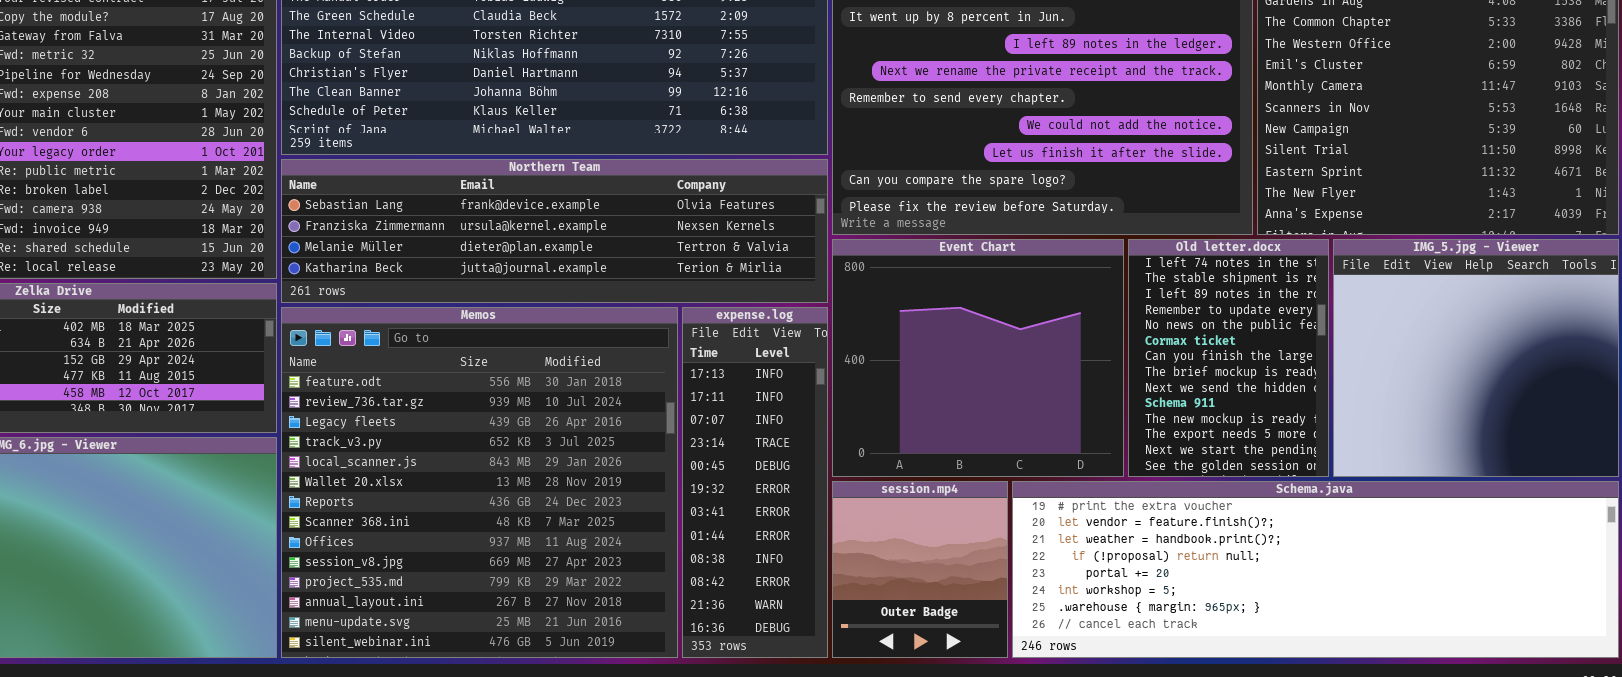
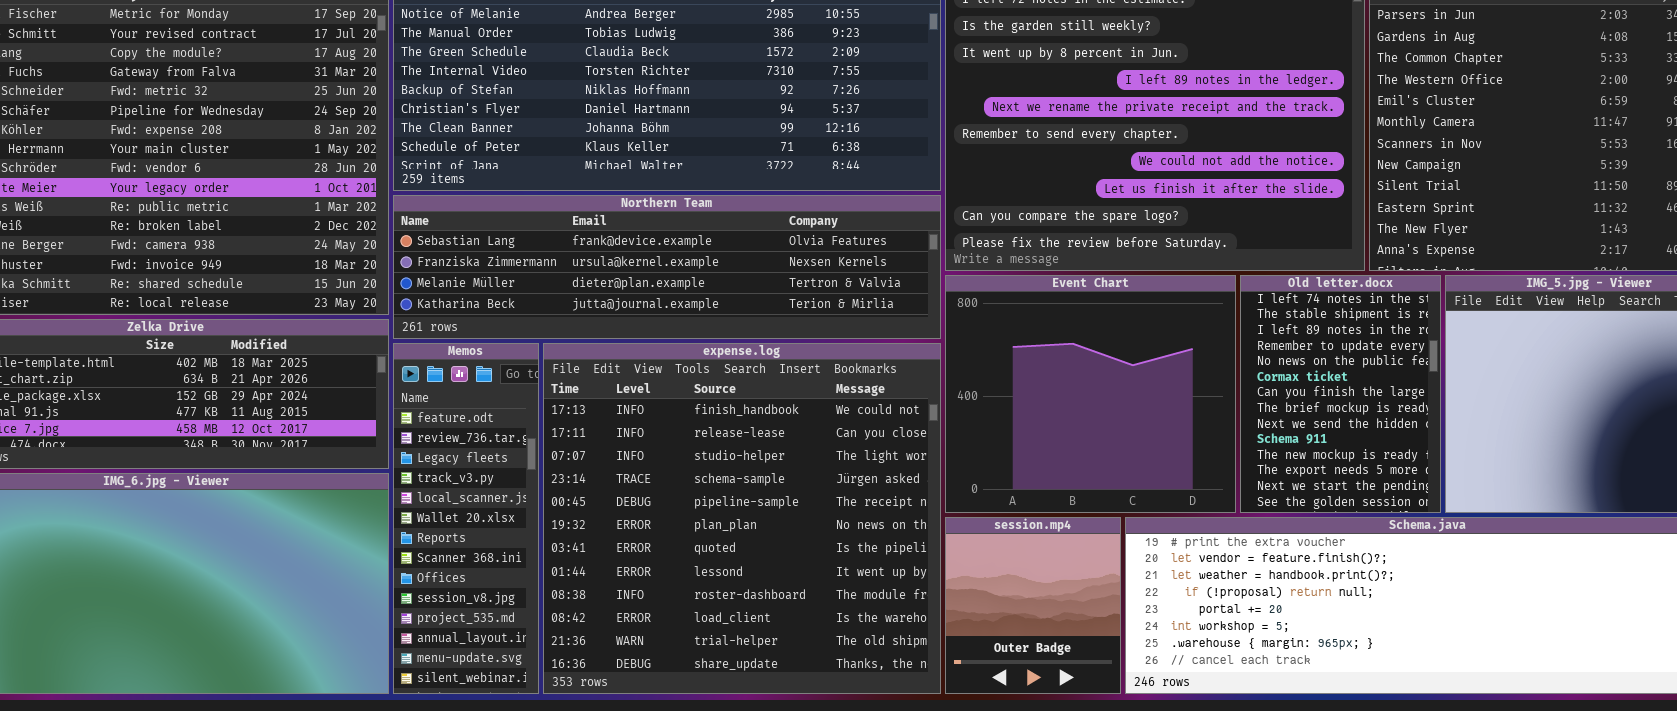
Memos: [281,307,678,658] -> [393,343,539,694], resized
expense.log: [682,307,828,658] -> [543,343,941,694], resized

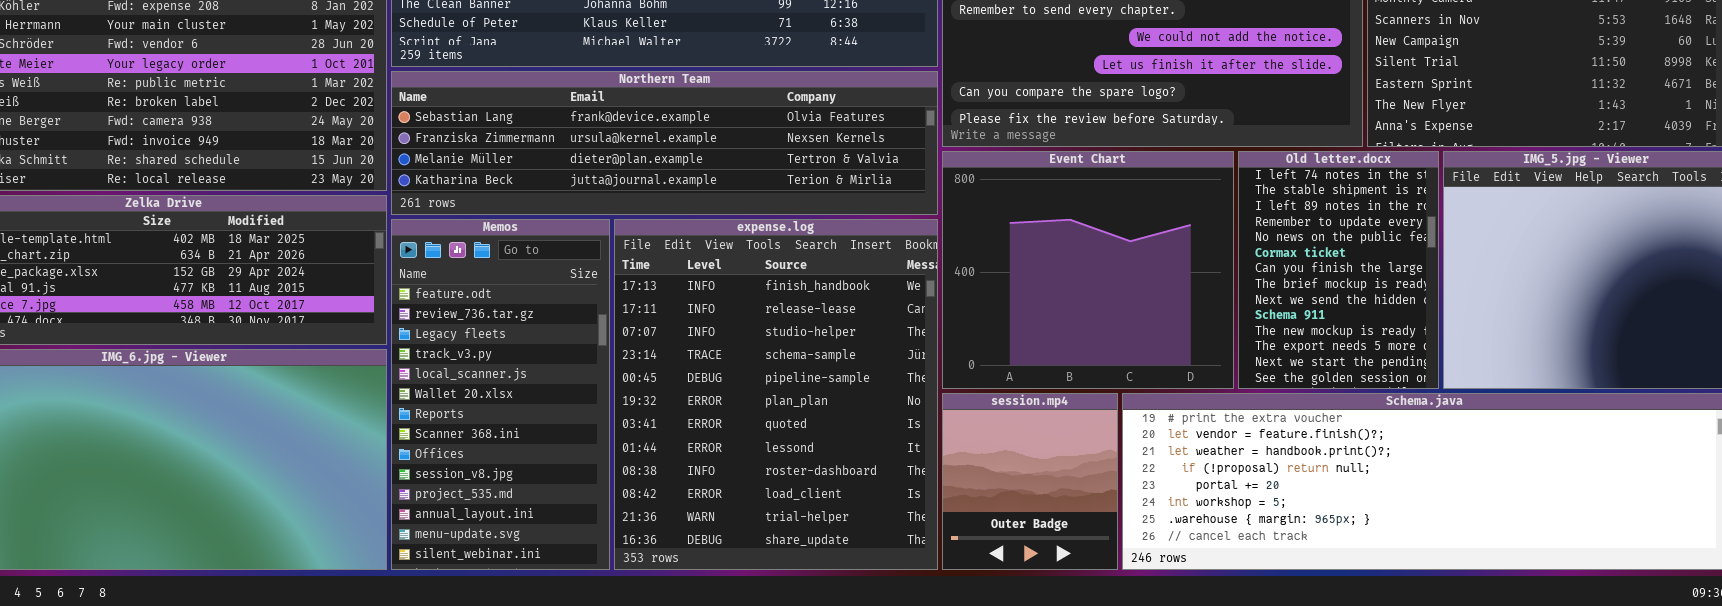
Memos: [393,343,539,694] -> [391,219,610,570], resized
expense.log: [543,343,941,694] -> [614,219,938,570], resized

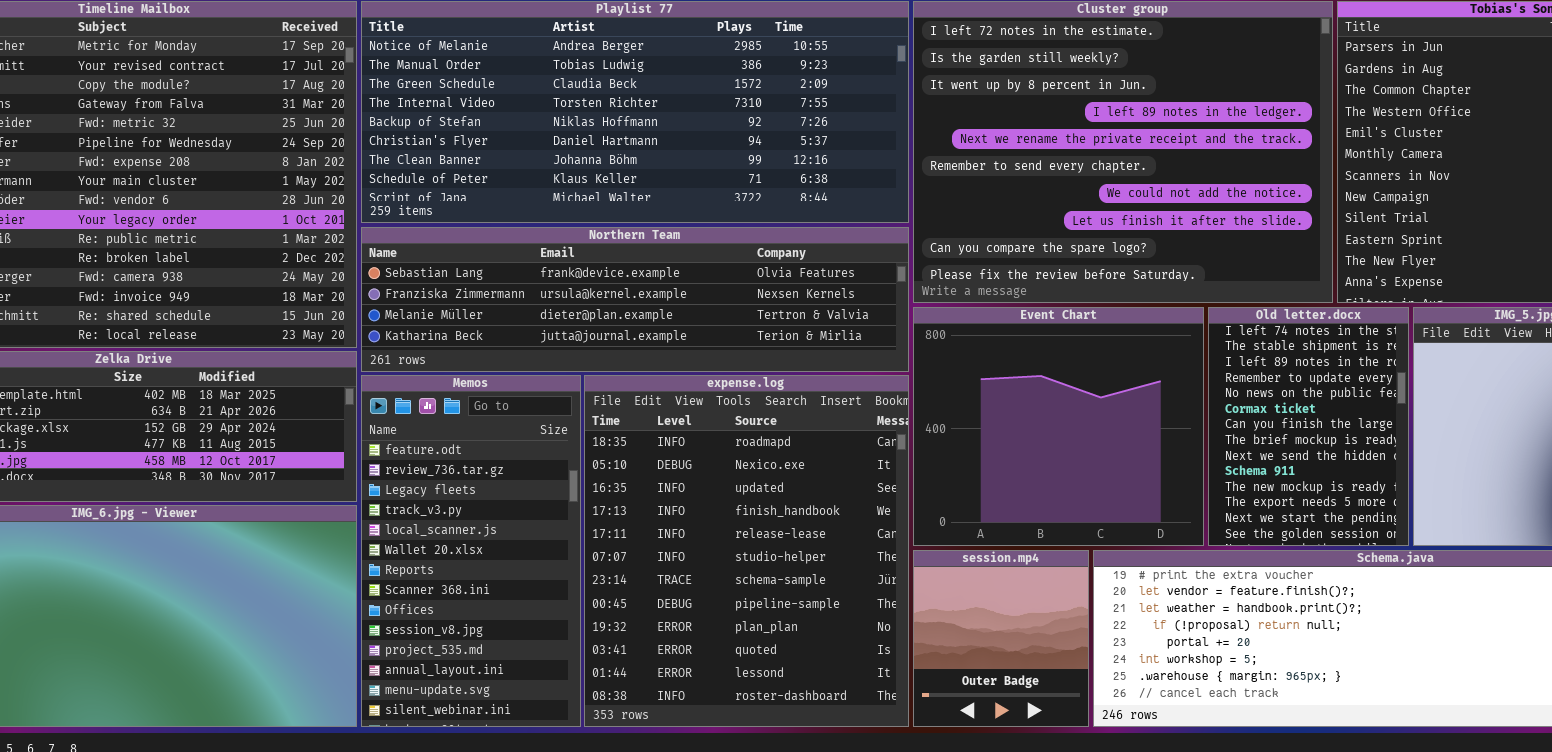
expense.log: [614,219,938,570] -> [584,375,909,727], scrolled up 3 rows

